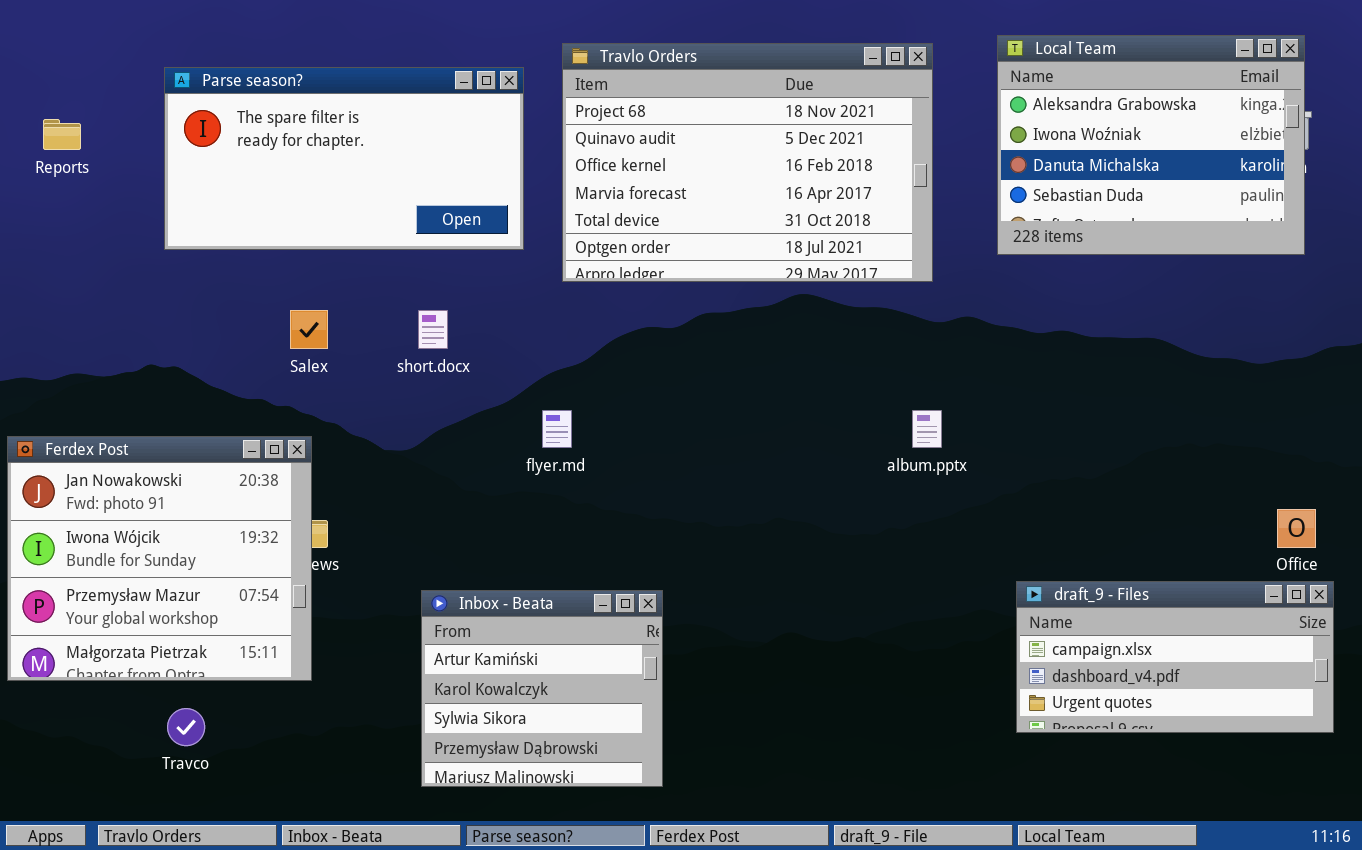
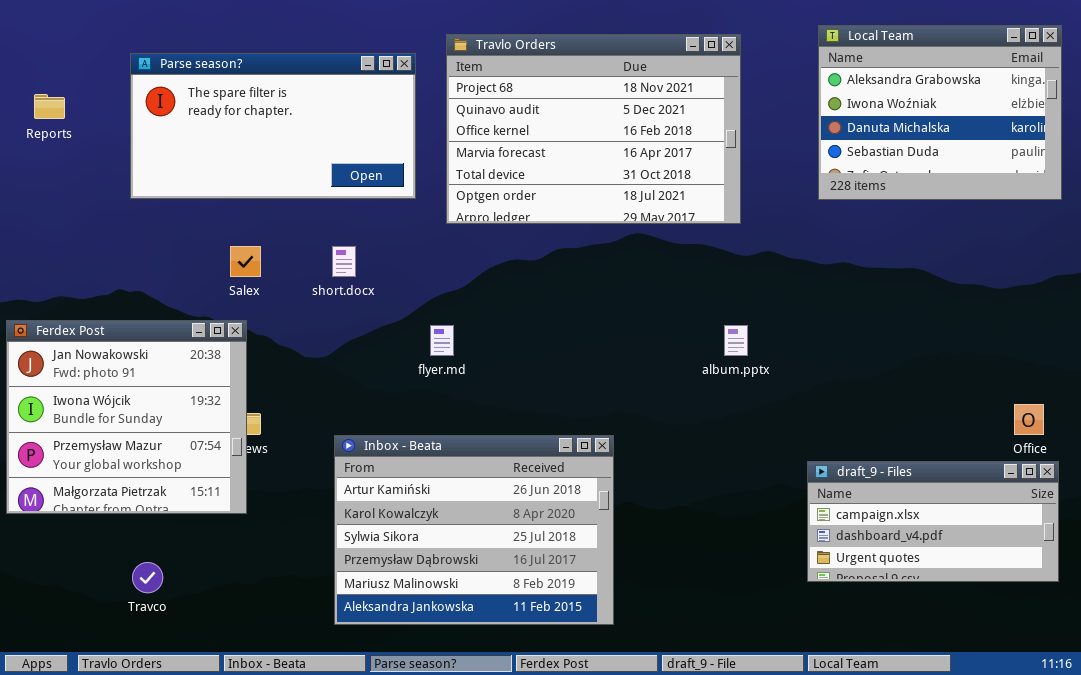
Local Team: [997,35,1305,255] -> [818,25,1062,200], moved
Ferdex Post: [7,436,312,681] -> [6,320,247,514], moved
Inbox - Beata: [421,590,663,787] -> [334,435,614,625], resized

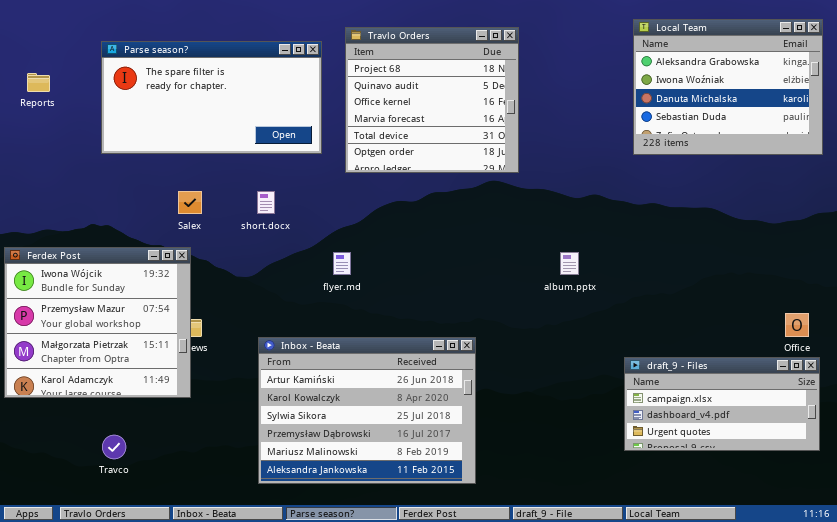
Travlo Orders: [446,34,741,224] -> [345,27,519,173], resized
Ferdex Post: [6,320,247,514] -> [4,247,191,398], scrolled down 1 row

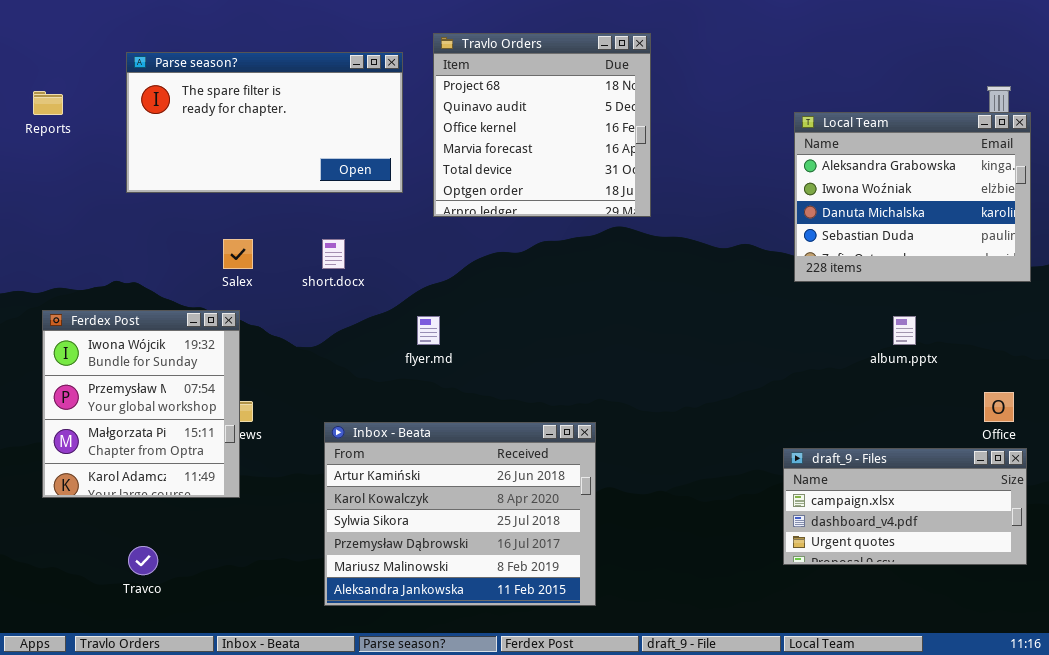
Local Team: [633,19,823,155] -> [794,112,1031,282], moved
Ferdex Post: [4,247,191,398] -> [42,310,240,498], resized
album.pptx: [560,252,579,275] -> [893,316,916,345], moved

